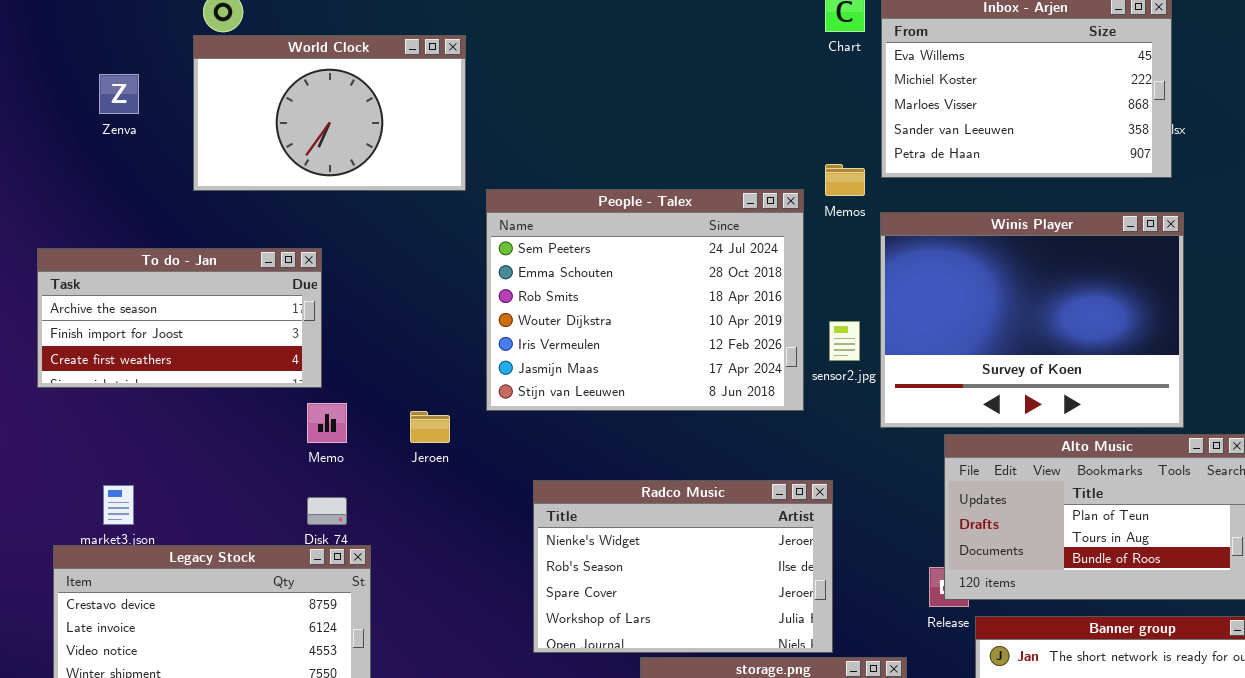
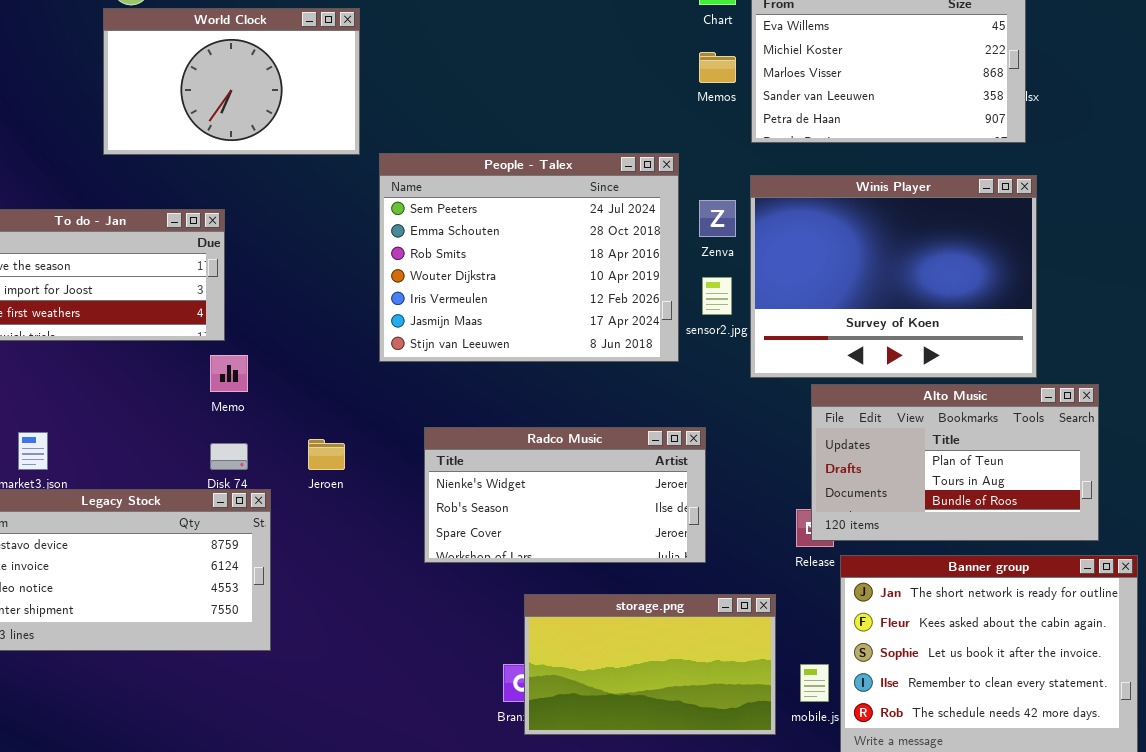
Zenva: [99,74,139,114] -> [699,200,736,237], moved
Memos: [825,164,865,196] -> [699,52,736,83], moved
Jeroen: [410,411,450,443] -> [308,439,345,470], moved
Radco Music: [533,480,833,653] -> [424,427,706,563], resized

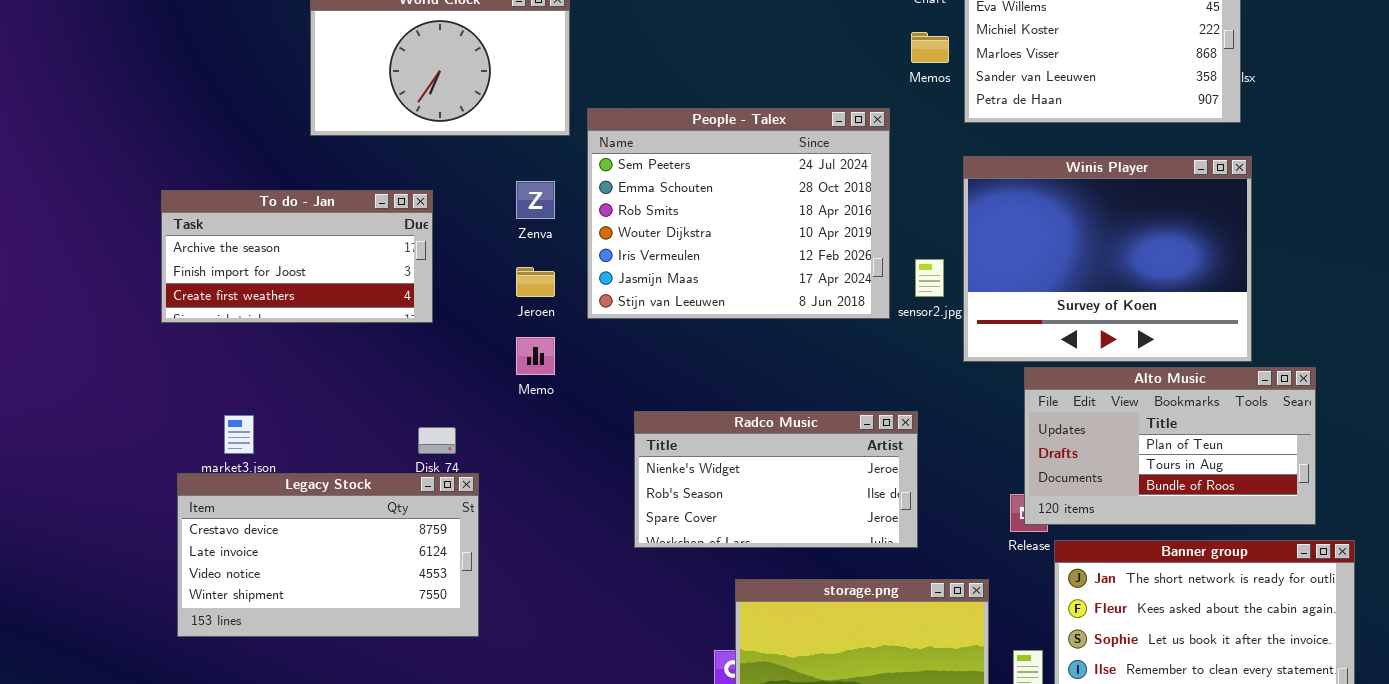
People - Talex: [379,153,679,362] -> [587,108,890,319], moved
Zenva: [699,200,736,237] -> [516,181,555,219], moved
Memo: [210,355,248,392] -> [516,337,555,375], moved
Jeroen: [308,439,345,470] -> [516,267,555,297], moved

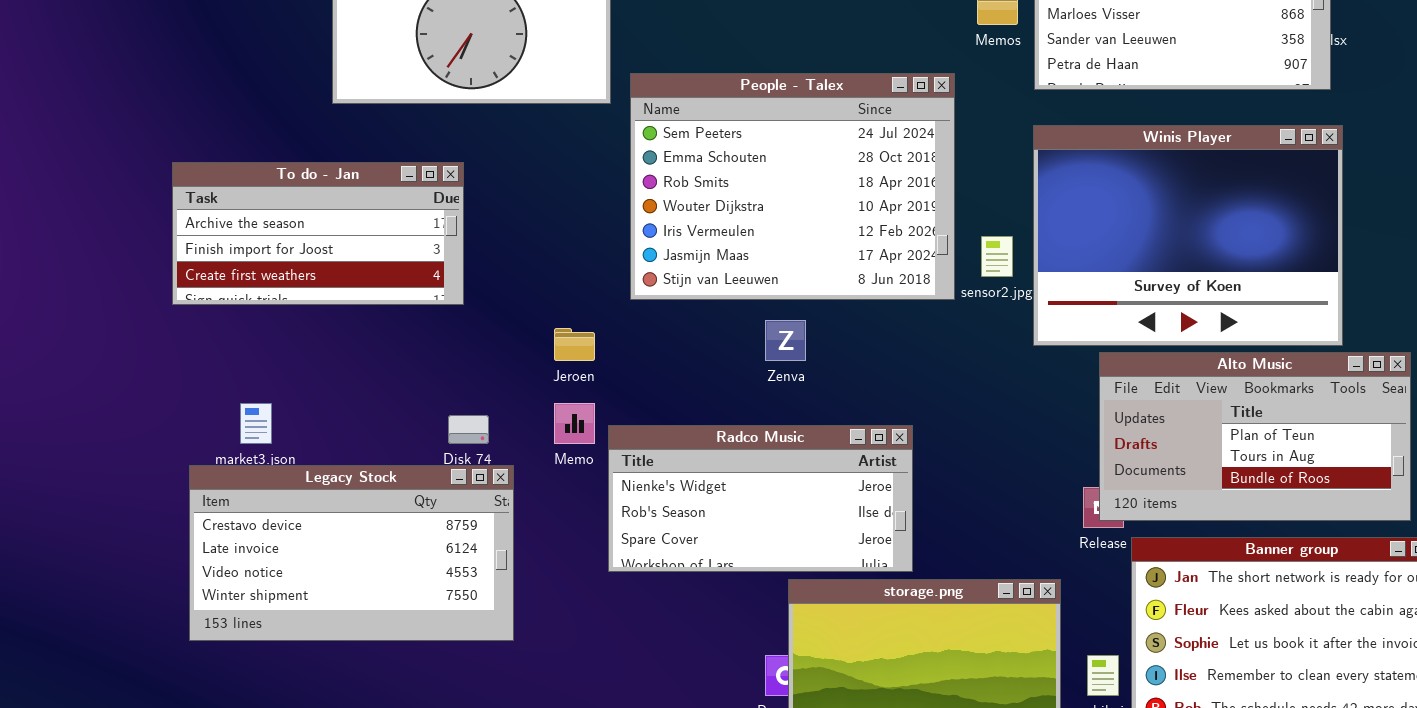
Zenva: [516,181,555,219] -> [765,320,806,361], moved
Jeroen: [516,267,555,297] -> [554,328,595,361], moved
Memo: [516,337,555,375] -> [554,403,595,444], moved
Radco Music: [634,411,918,548] -> [608,425,913,572], moved

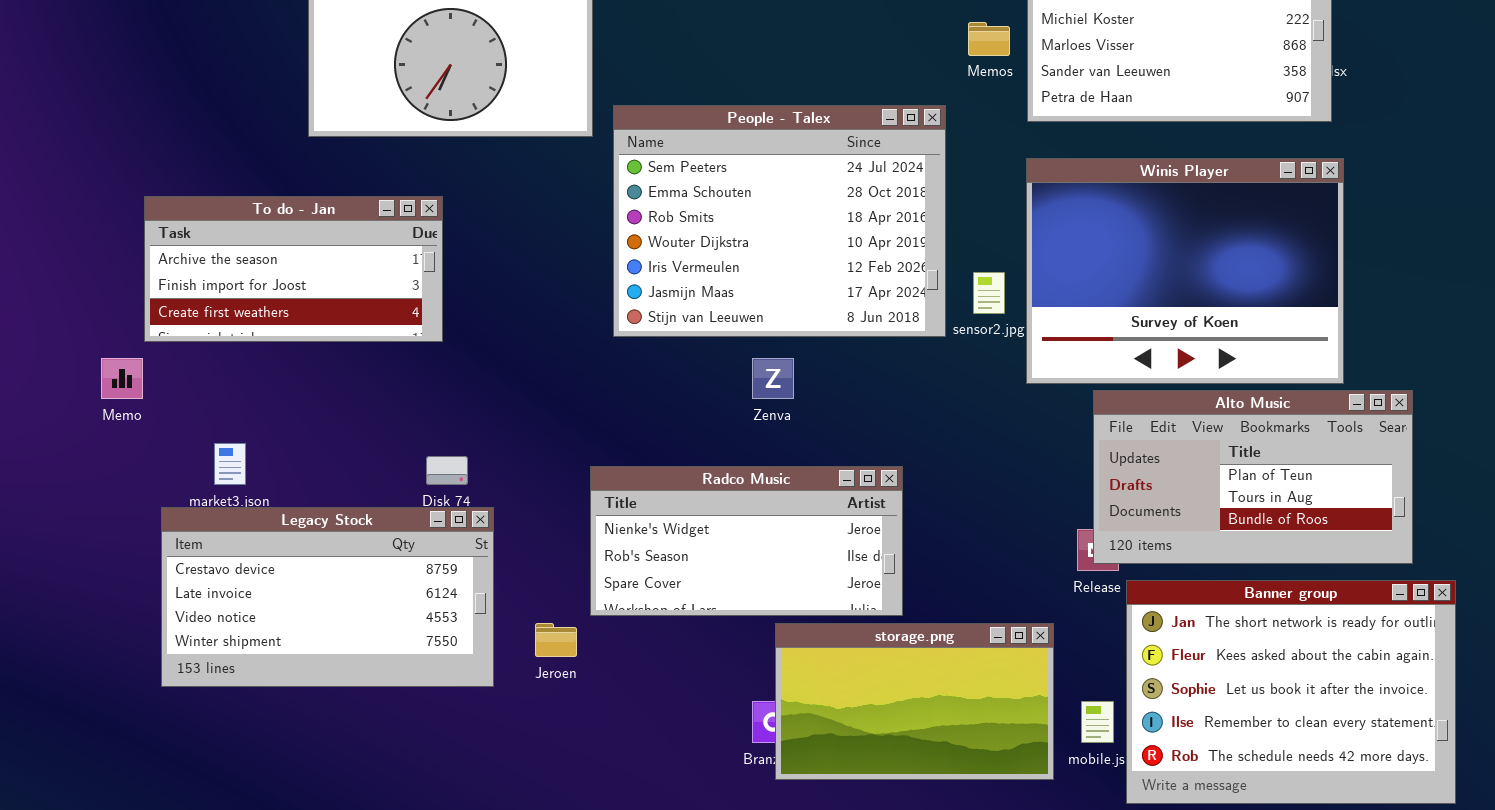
Jeroen: [554,328,595,361] -> [535,623,577,657], moved
Memo: [554,403,595,444] -> [101,358,143,399], moved

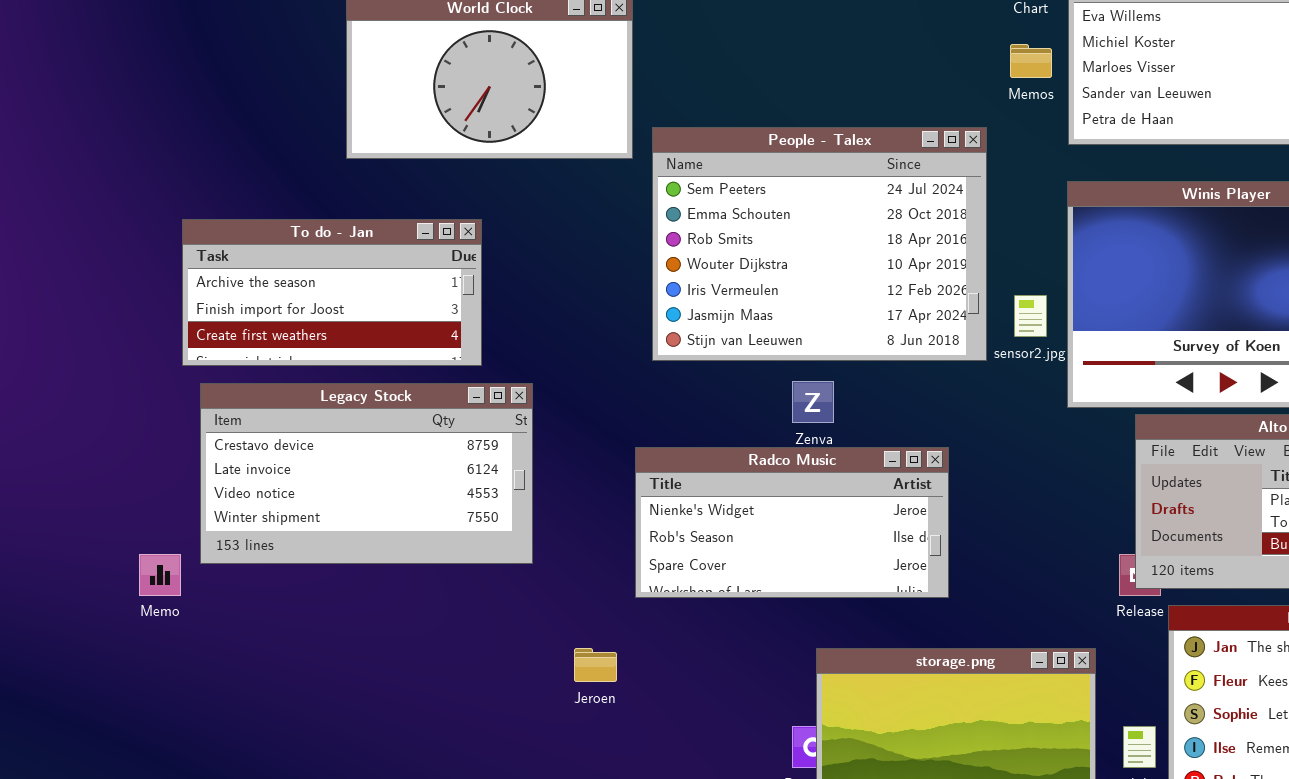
Memo: [101,358,143,399] -> [139,554,181,596], moved
Radco Music: [590,466,903,616] -> [635,447,949,598], moved
Legacy Stock: [161,507,494,687] -> [200,383,533,564], moved

